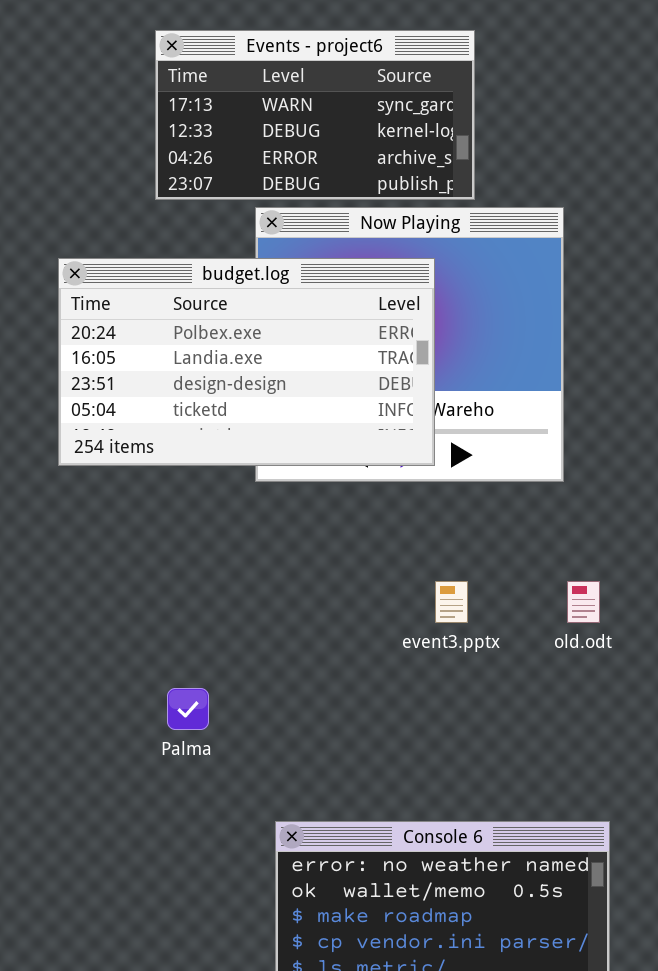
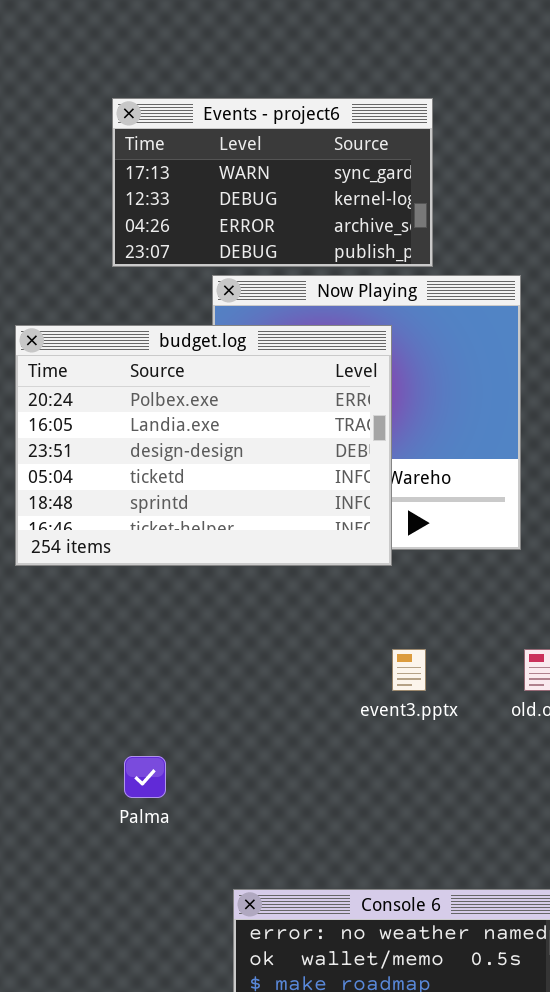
budget.log: [58,258,435,466] -> [15,325,392,566], resized

